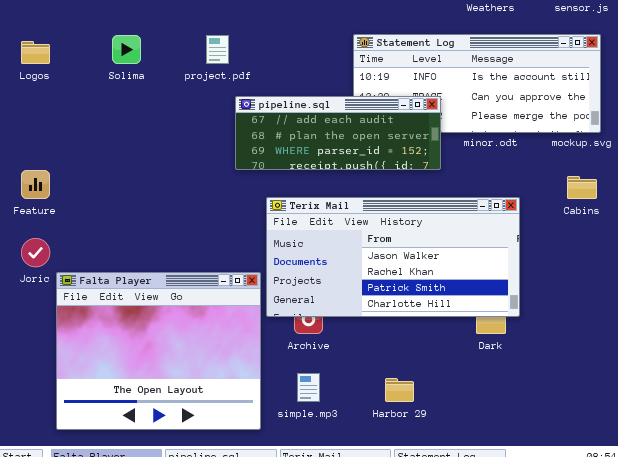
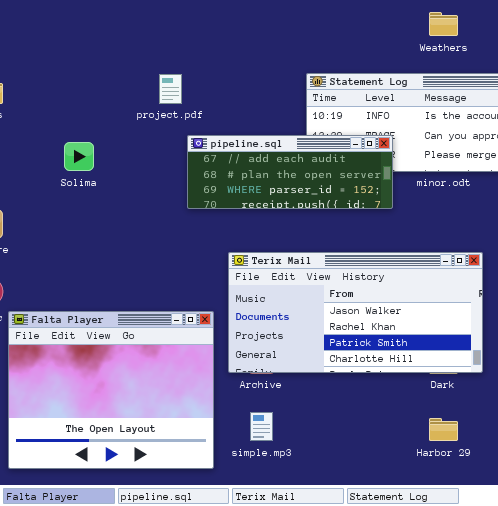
Solima: [112,35,141,64] -> [64,142,94,171], moved
Terix Mail: [266,197,520,317] -> [228,252,483,373], moved
Harbor 29: [385,378,414,402] -> [429,418,458,441], moved

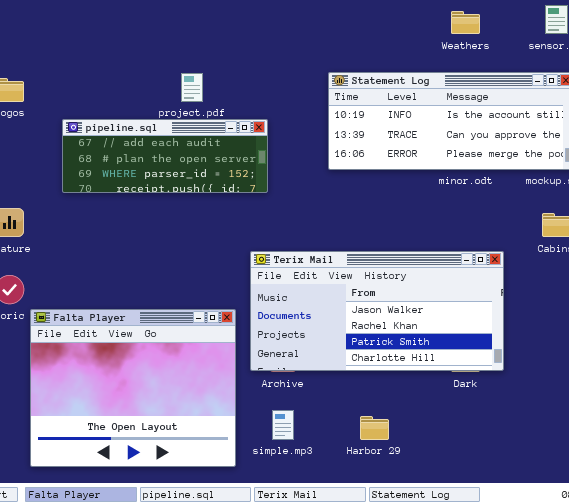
pipeline.sql: [187,135,393,209] -> [62,119,268,193], moved
Harbor 29: [429,418,458,441] -> [360,416,389,440], moved

